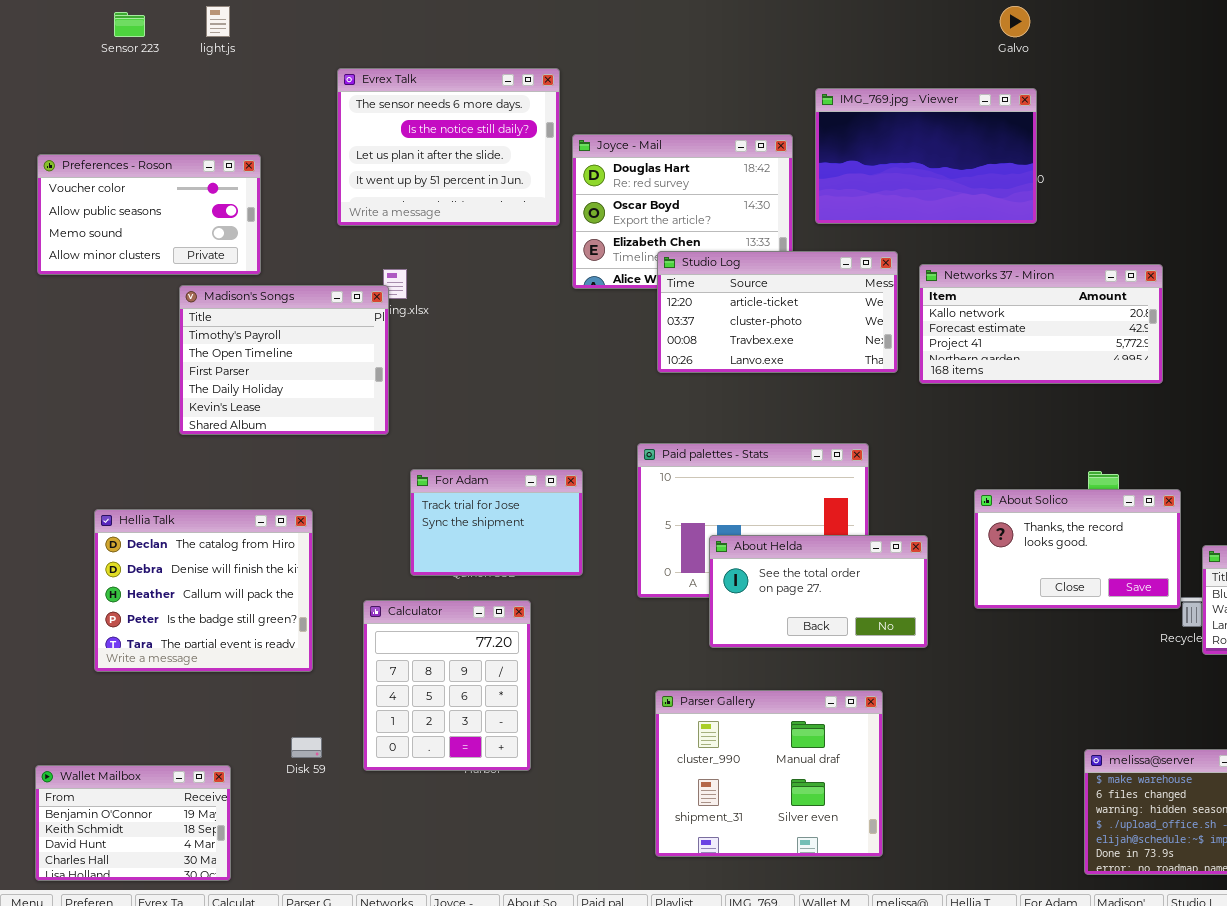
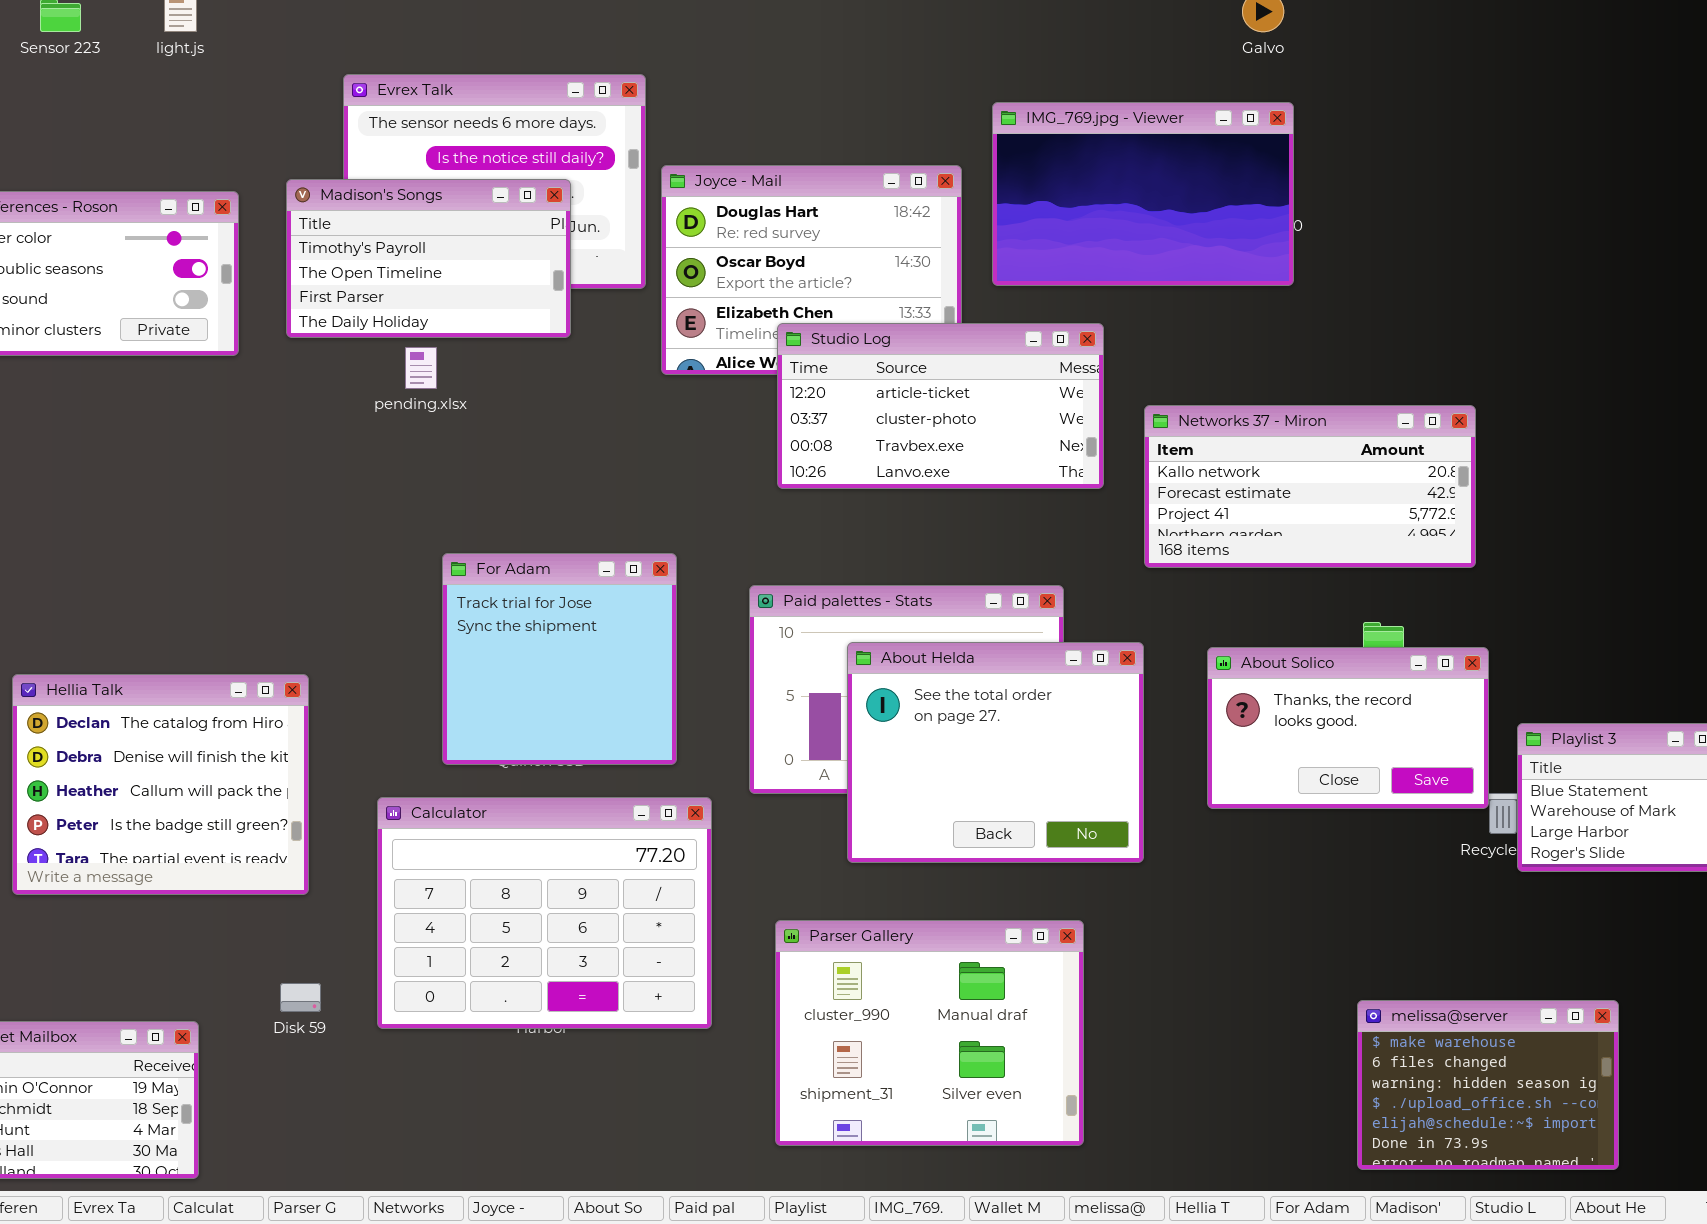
Networks 37 - Miron: [919,264,1163,384] -> [1144,405,1476,568], moved
Madison's Songs: [179,285,389,435] -> [286,179,571,338], moved, resized
For Adam: [410,469,583,576] -> [442,553,677,765], resized
About Helda: [709,535,928,648] -> [847,642,1144,863], resized
Calculator: [363,600,531,771] -> [377,797,712,1029], resized

